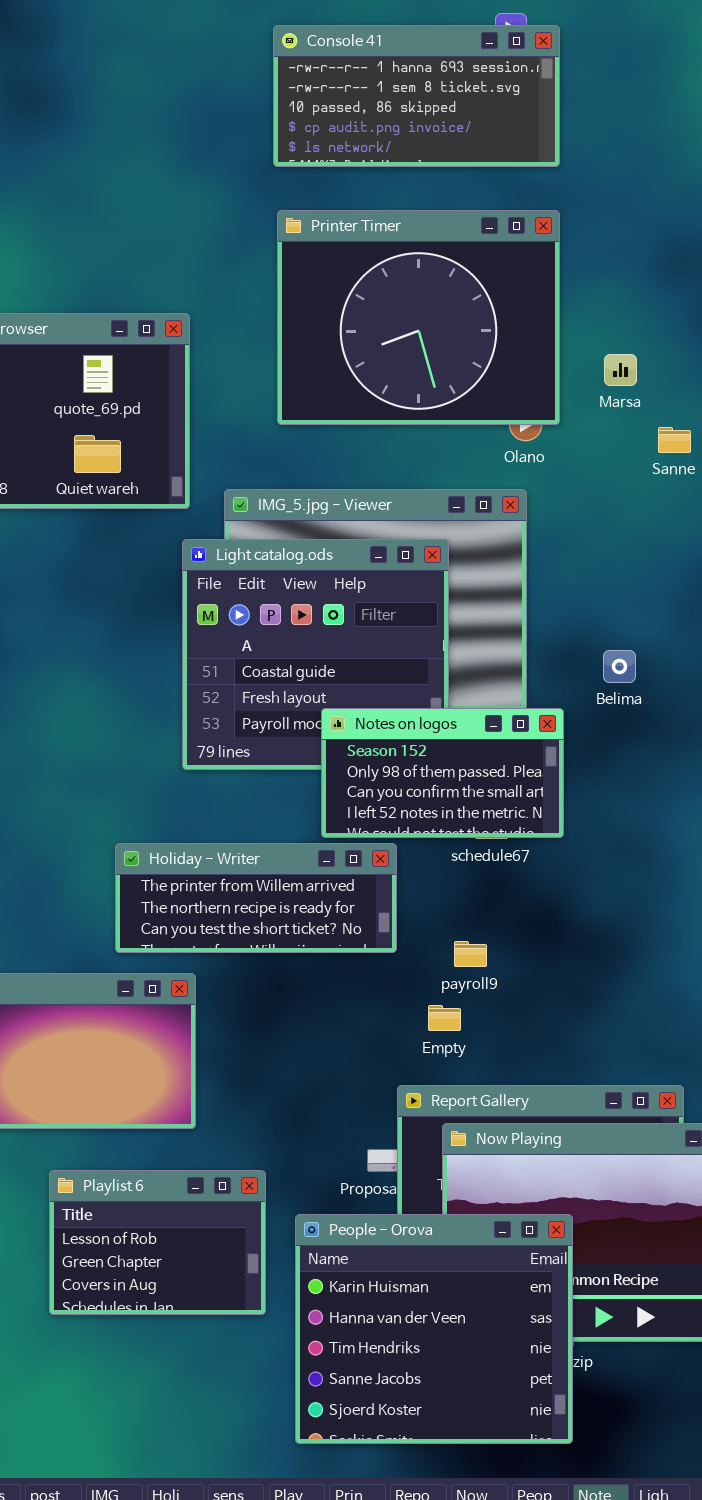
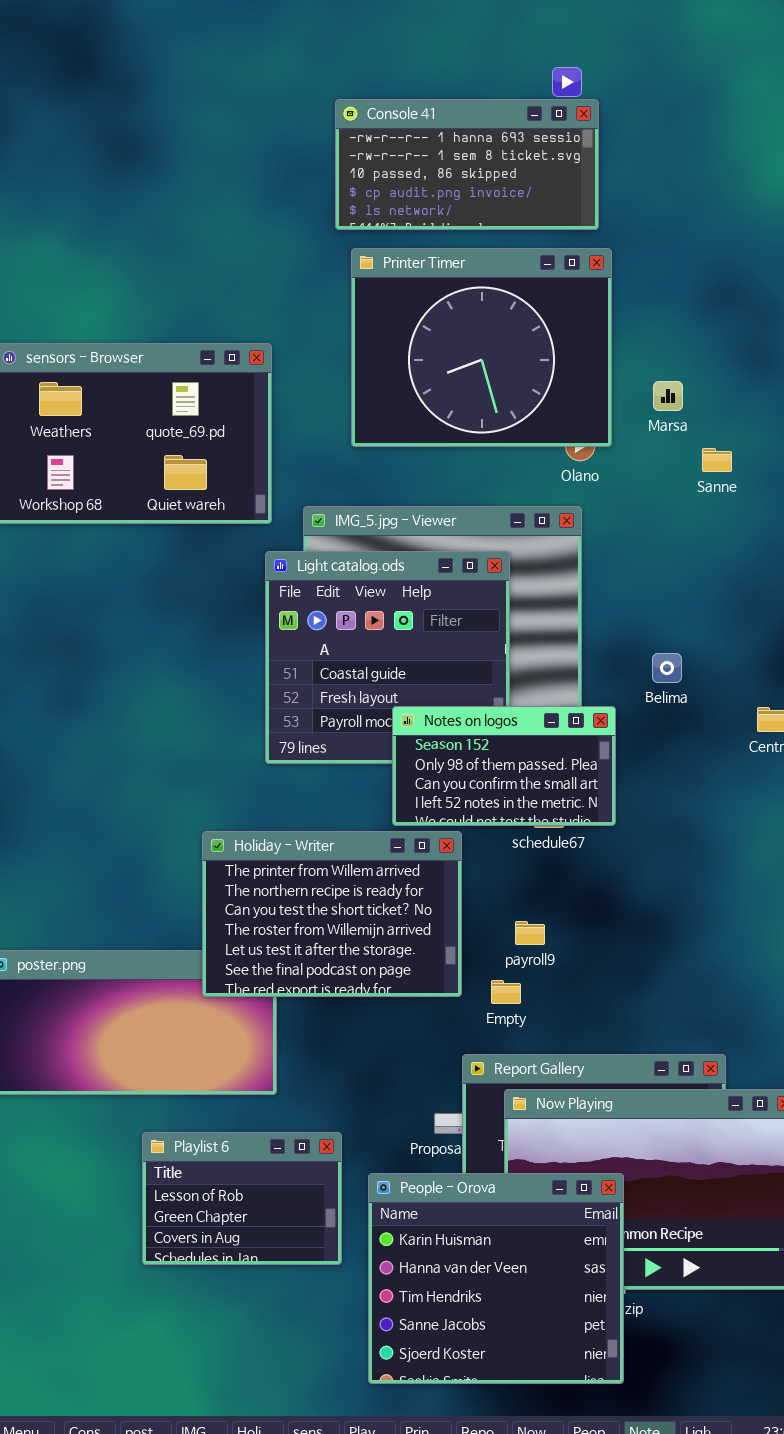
Console 41: [273,25,560,167] -> [335,99,599,230], moved
Holiday - Writer: [115,843,397,953] -> [202,831,462,997], resized

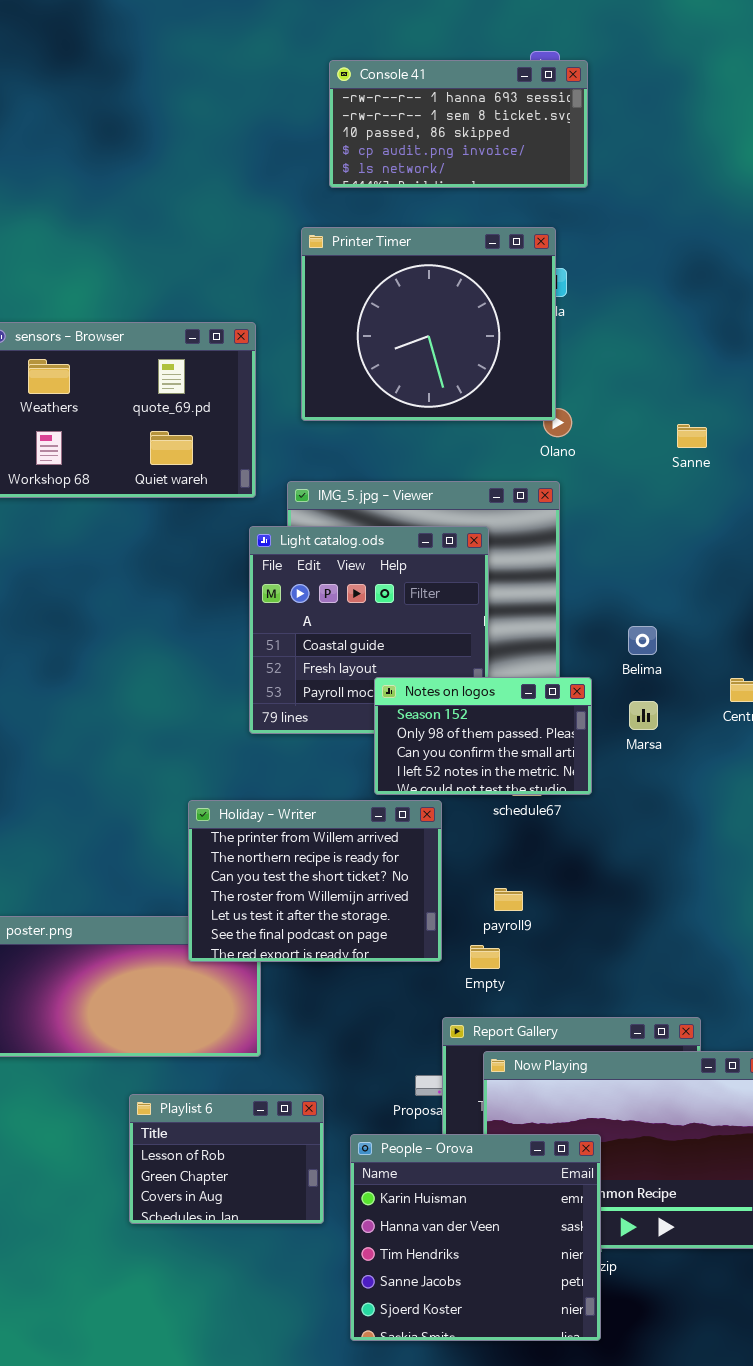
Console 41: [335,99,599,230] -> [329,60,588,188], moved
Printer Timer: [351,248,612,447] -> [301,227,556,421], moved
Marsa: [653,381,683,411] -> [629,701,658,730], moved

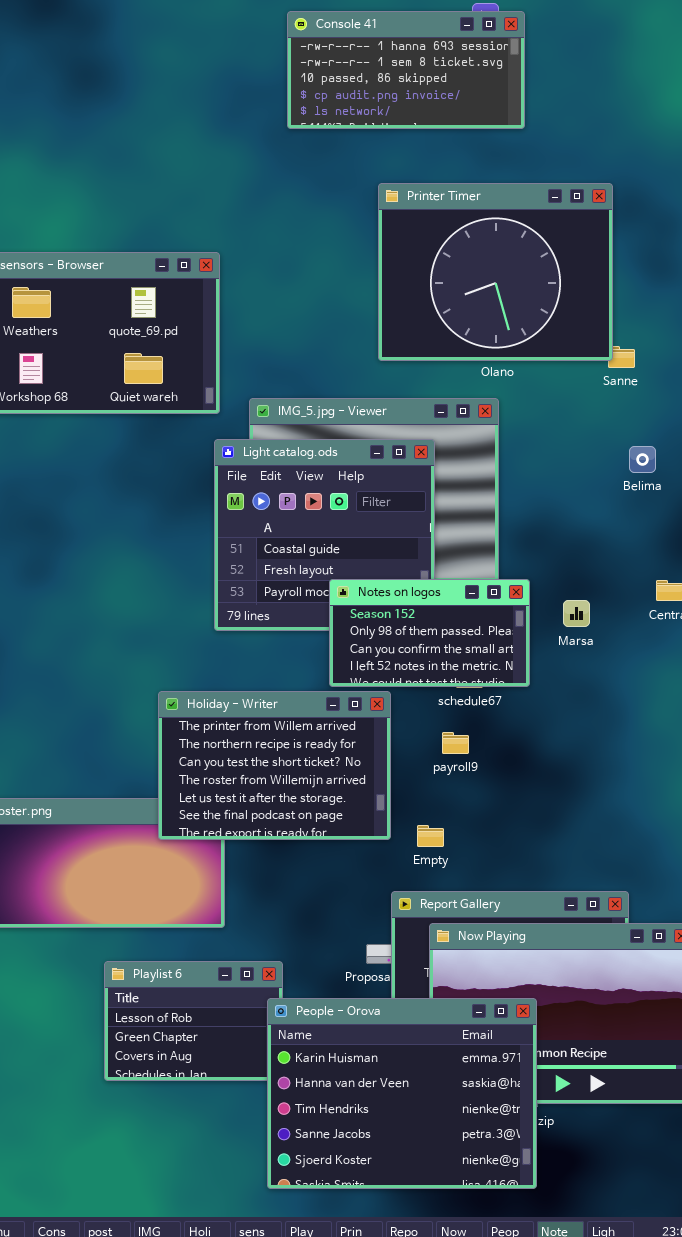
Printer Timer: [301,227,556,421] -> [378,183,613,361], moved
Belima: [628,626,657,655] -> [629,446,656,473], moved
payroll9: [494,888,523,911] -> [442,732,469,754], moved
People - Orova: [350,1134,601,1341] -> [267,998,537,1189], resized

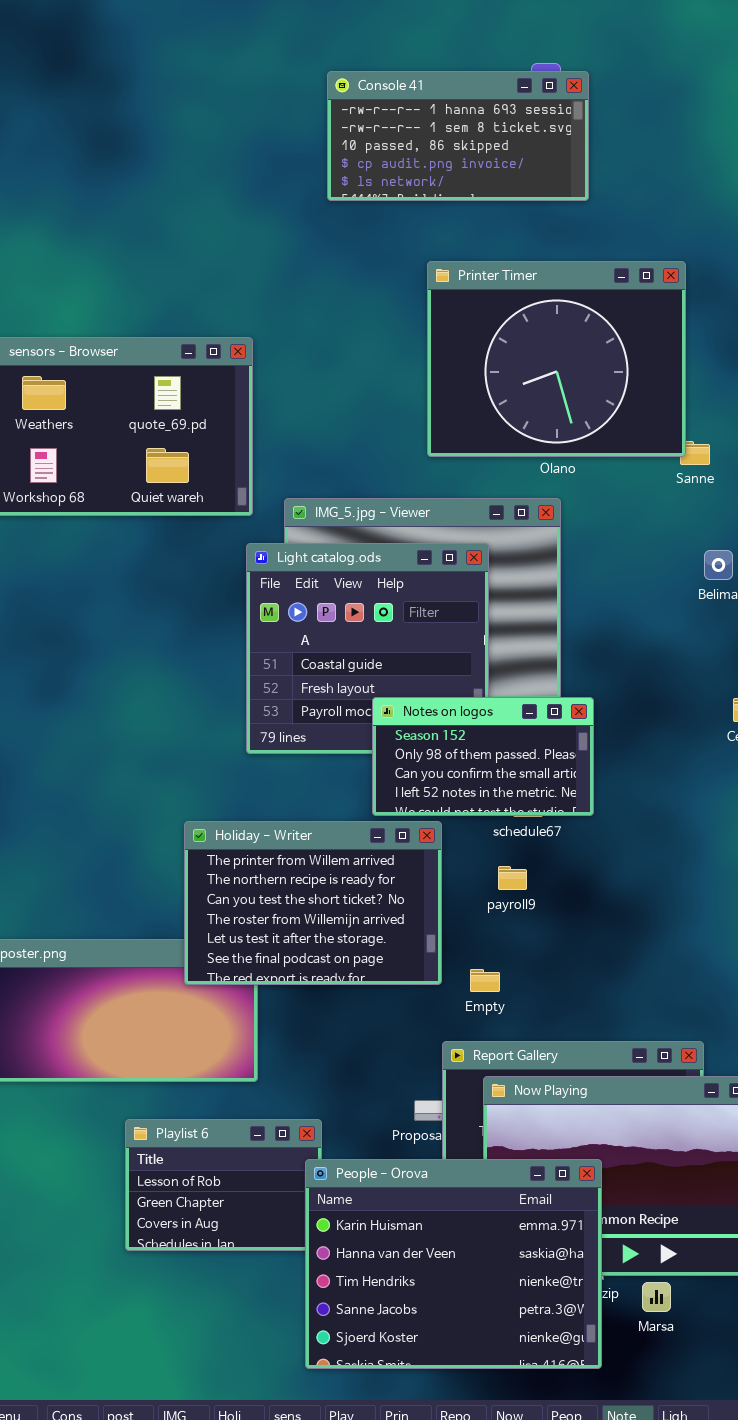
Marsa: [563,600,590,627] -> [642,1282,671,1312], moved

